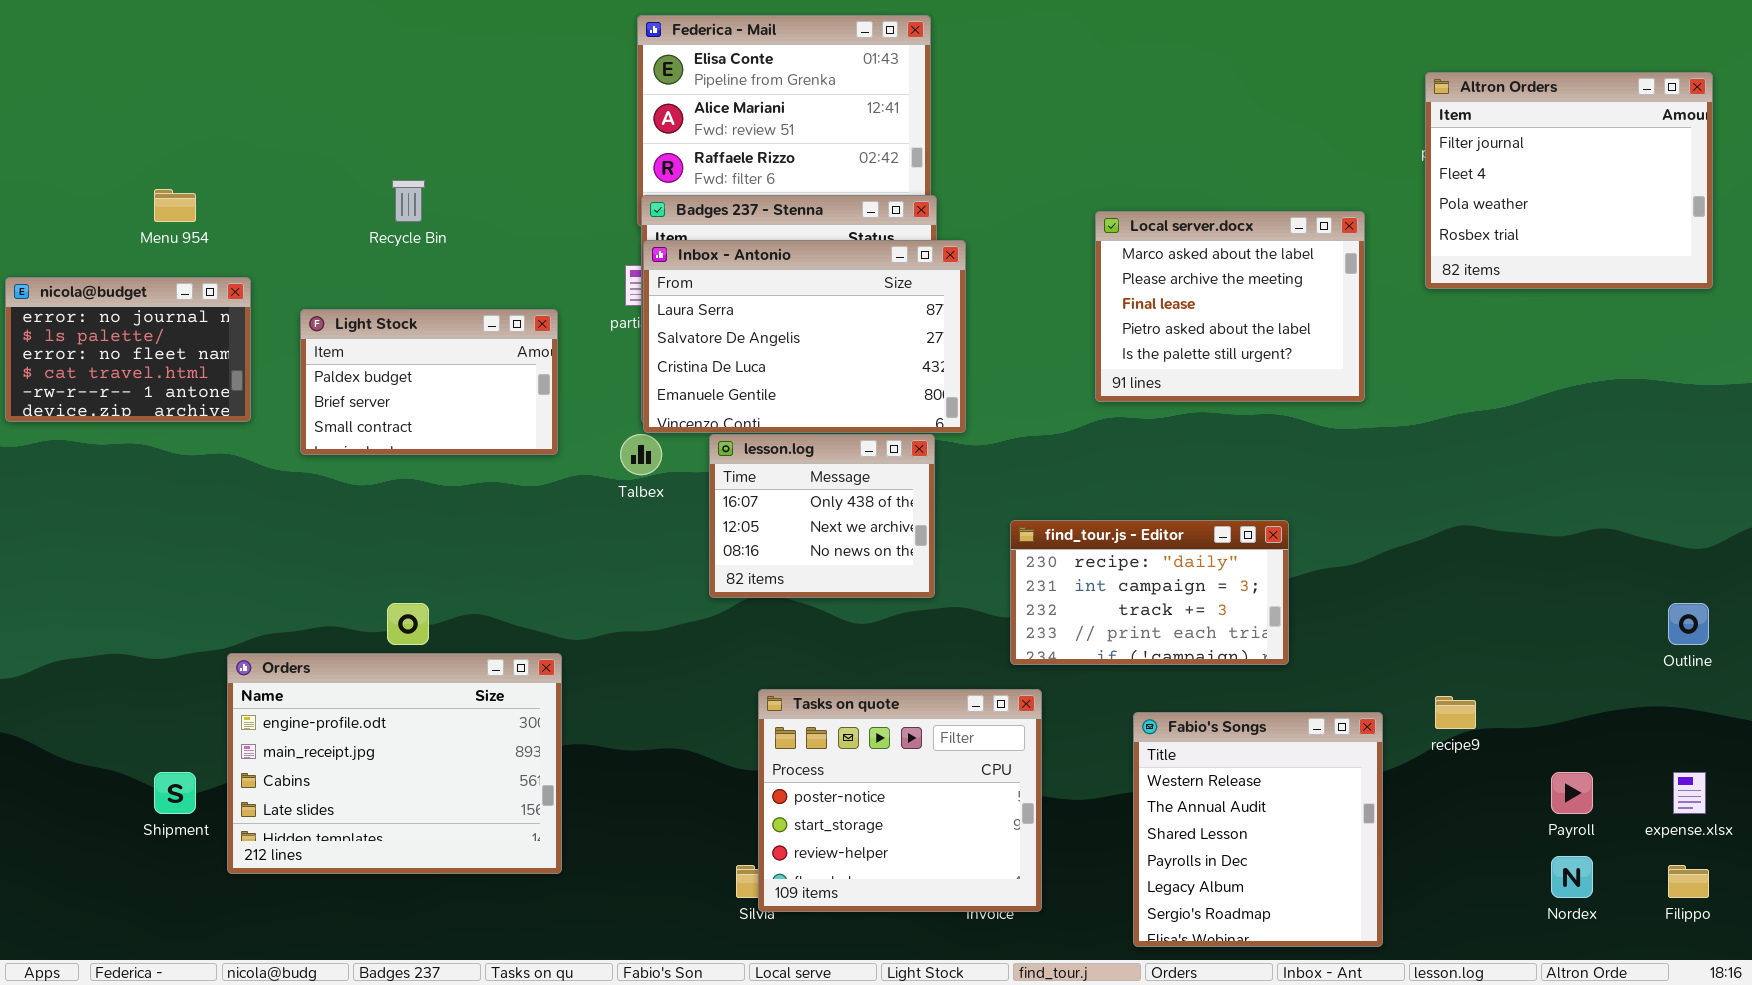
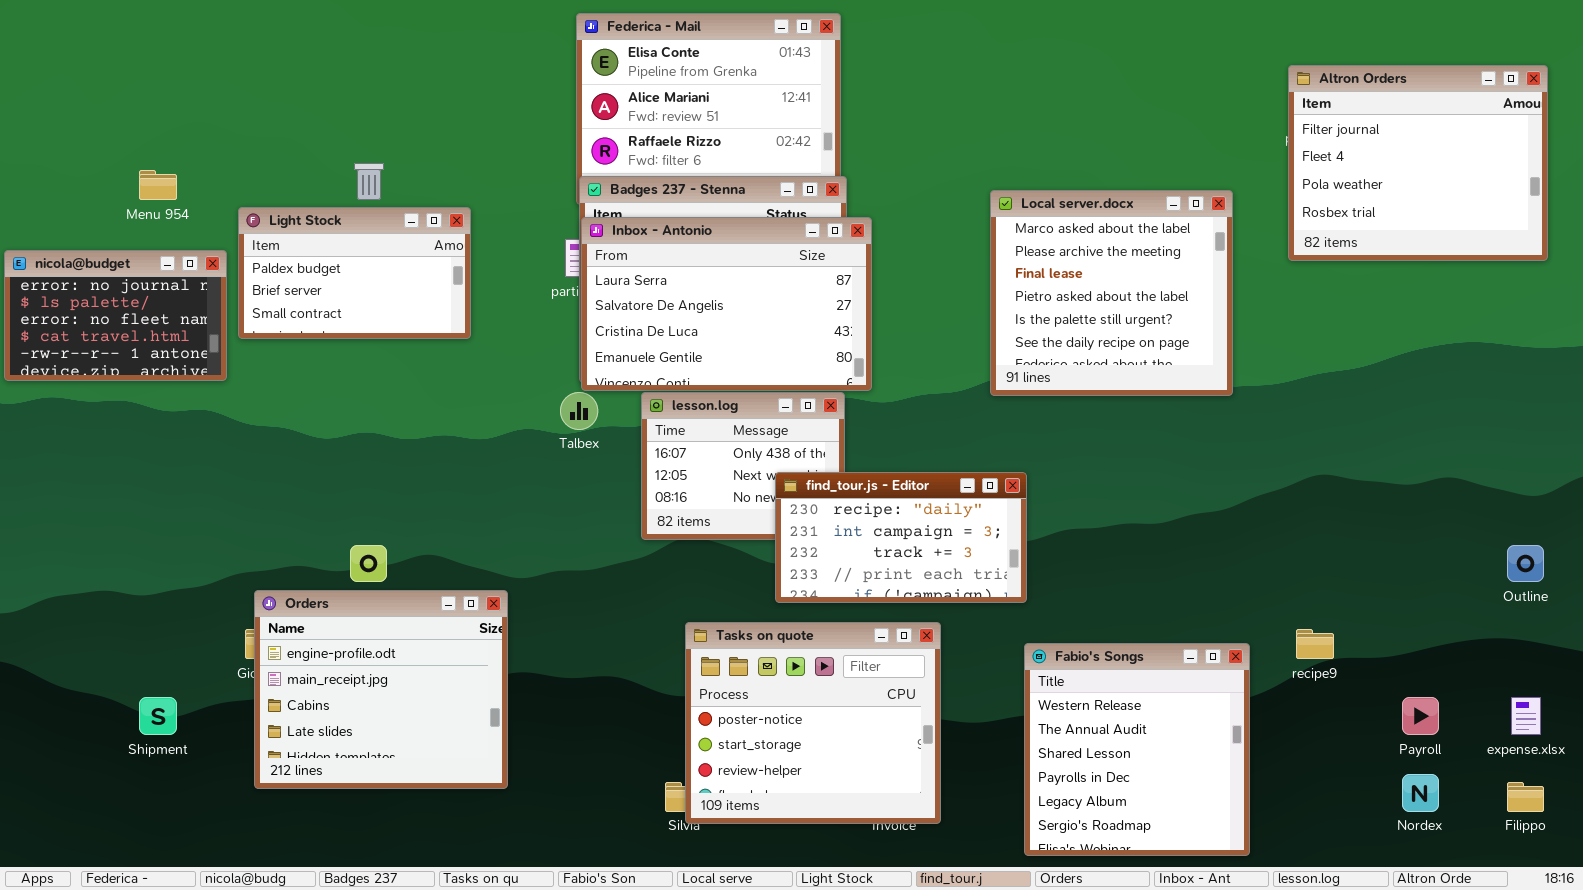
Local server.docx: [1095,211,1365,402] -> [990,190,1233,396], resized
Light Stock: [300,309,558,455] -> [238,207,471,339], moved
find_tour.js - Editor: [1010,520,1289,665] -> [775,472,1027,603], moved
Orders: [227,653,562,874] -> [254,590,508,789], resized

